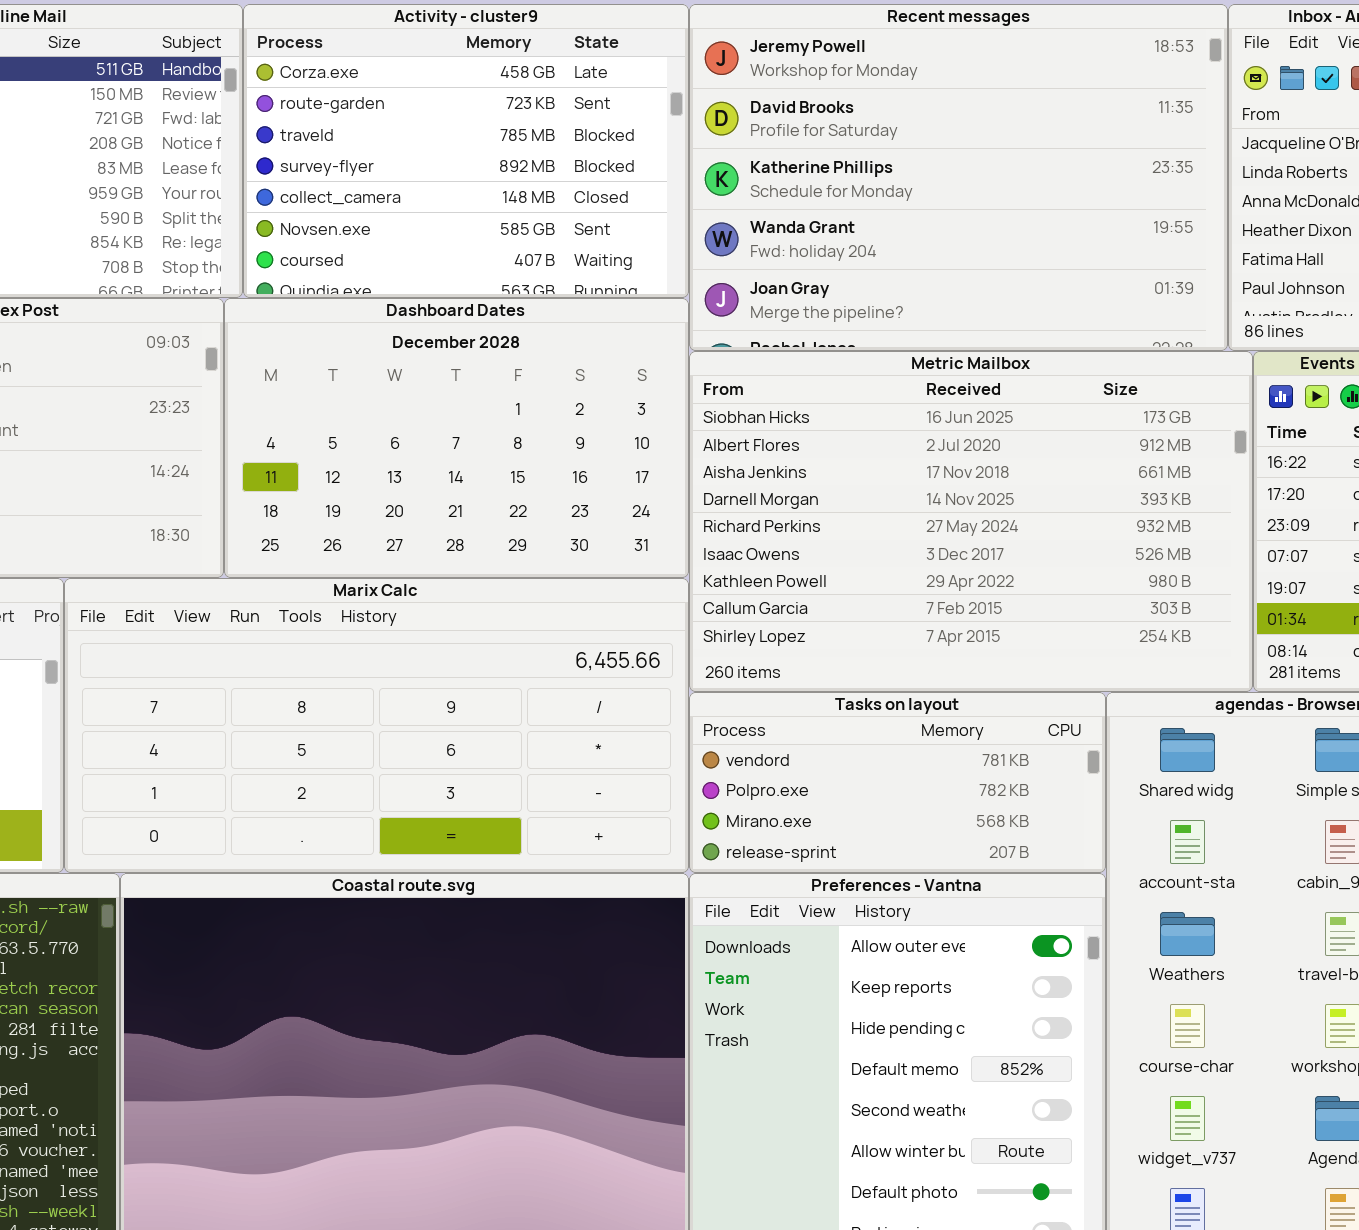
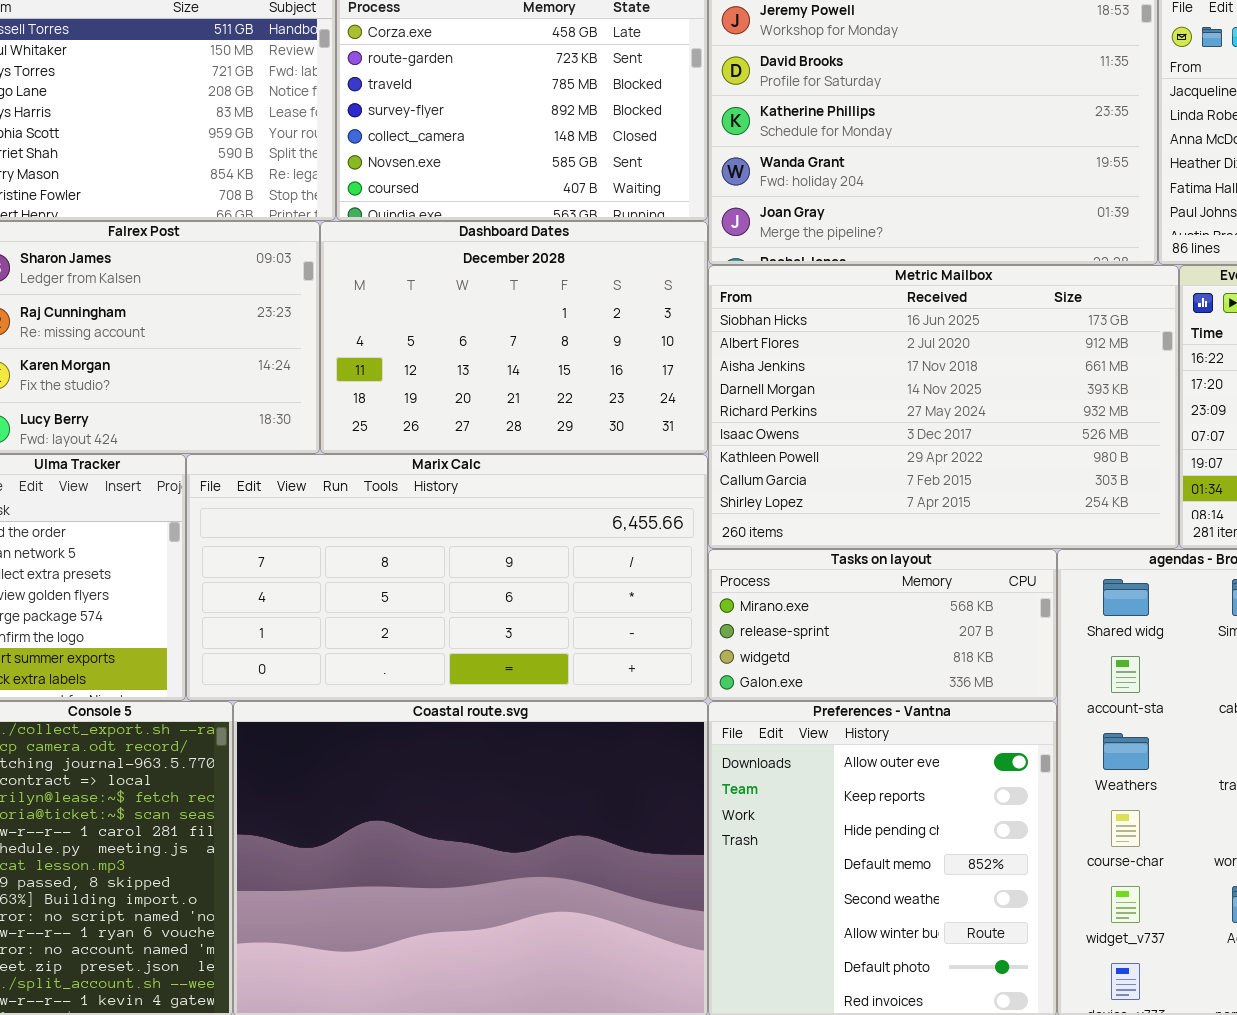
Tasks on layout: [689,692,1106,873] -> [708,549,1057,701], scrolled down 2 rows

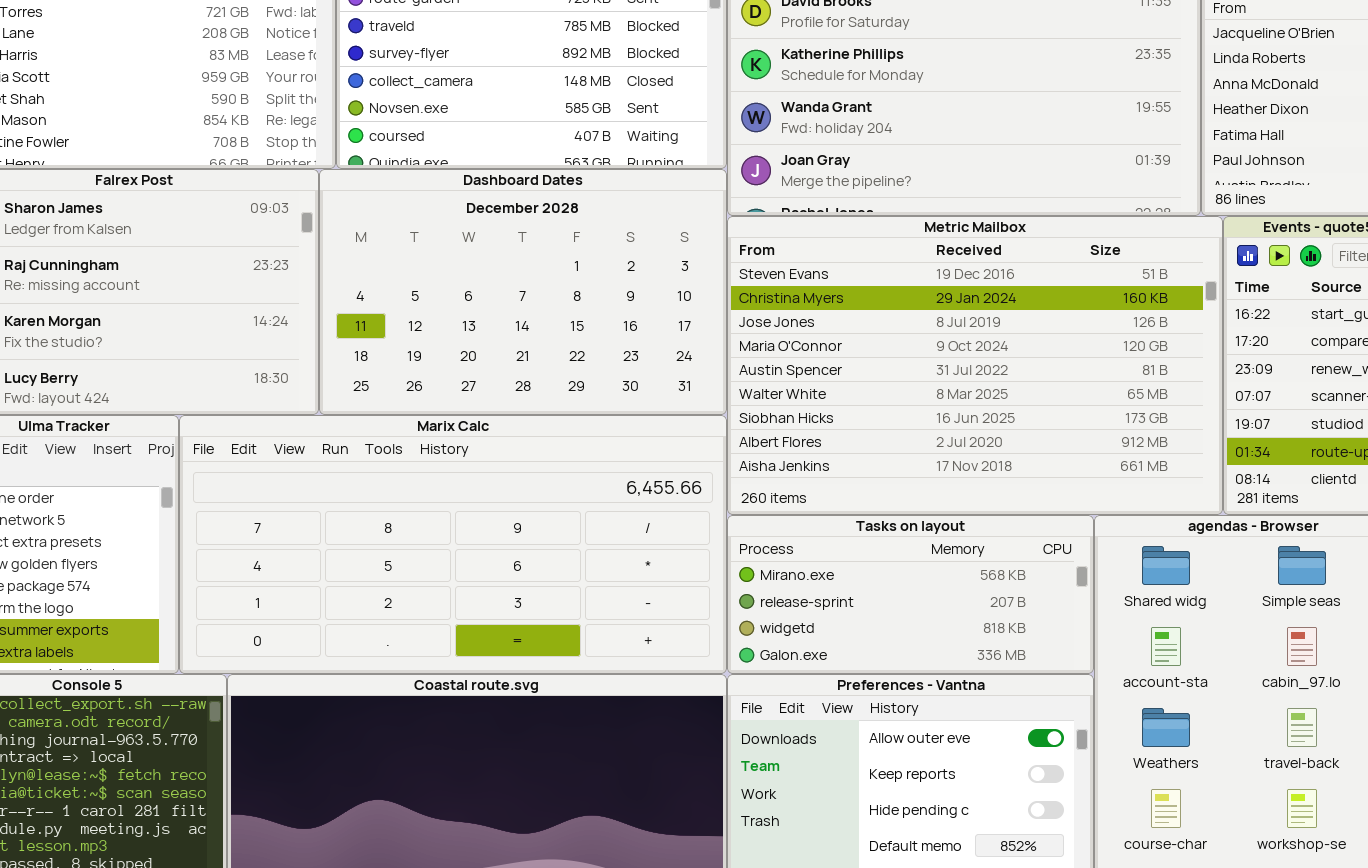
Metric Mailbox: [708,265,1179,549] -> [727,216,1223,515], scrolled up 6 rows

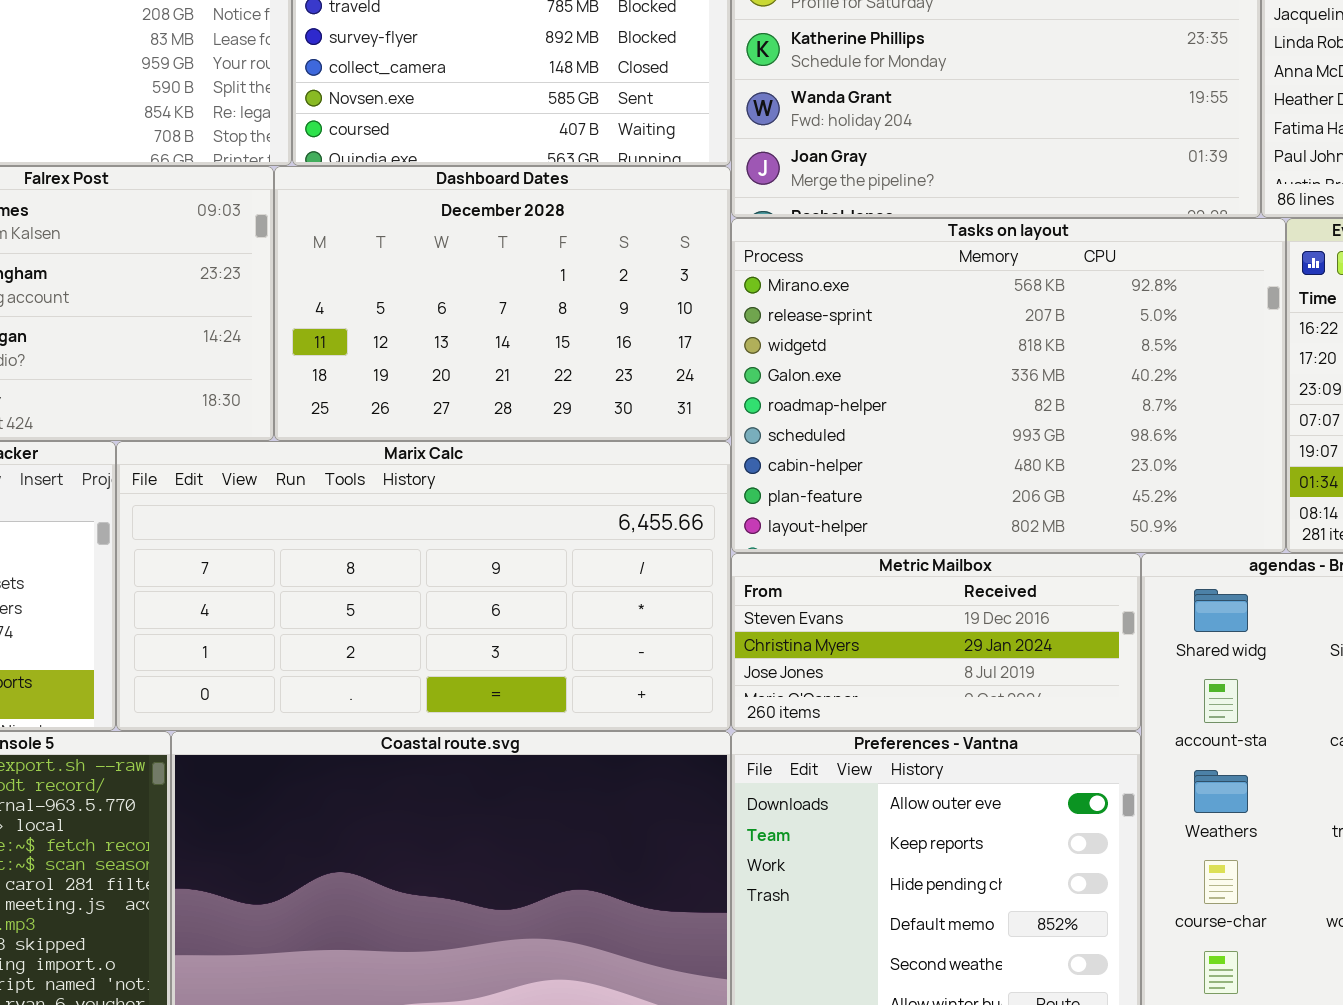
Metric Mailbox: [727,216,1223,515] -> [731,553,1141,731], moved, resized
Tasks on layout: [727,515,1094,674] -> [731,218,1286,553], moved, resized

